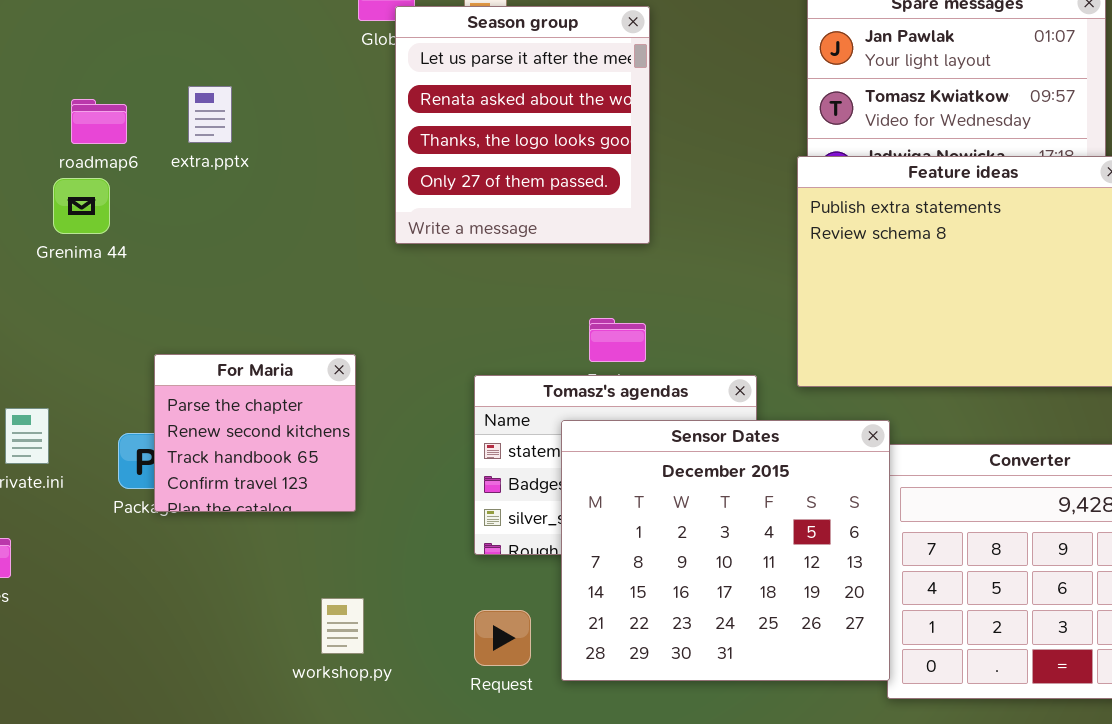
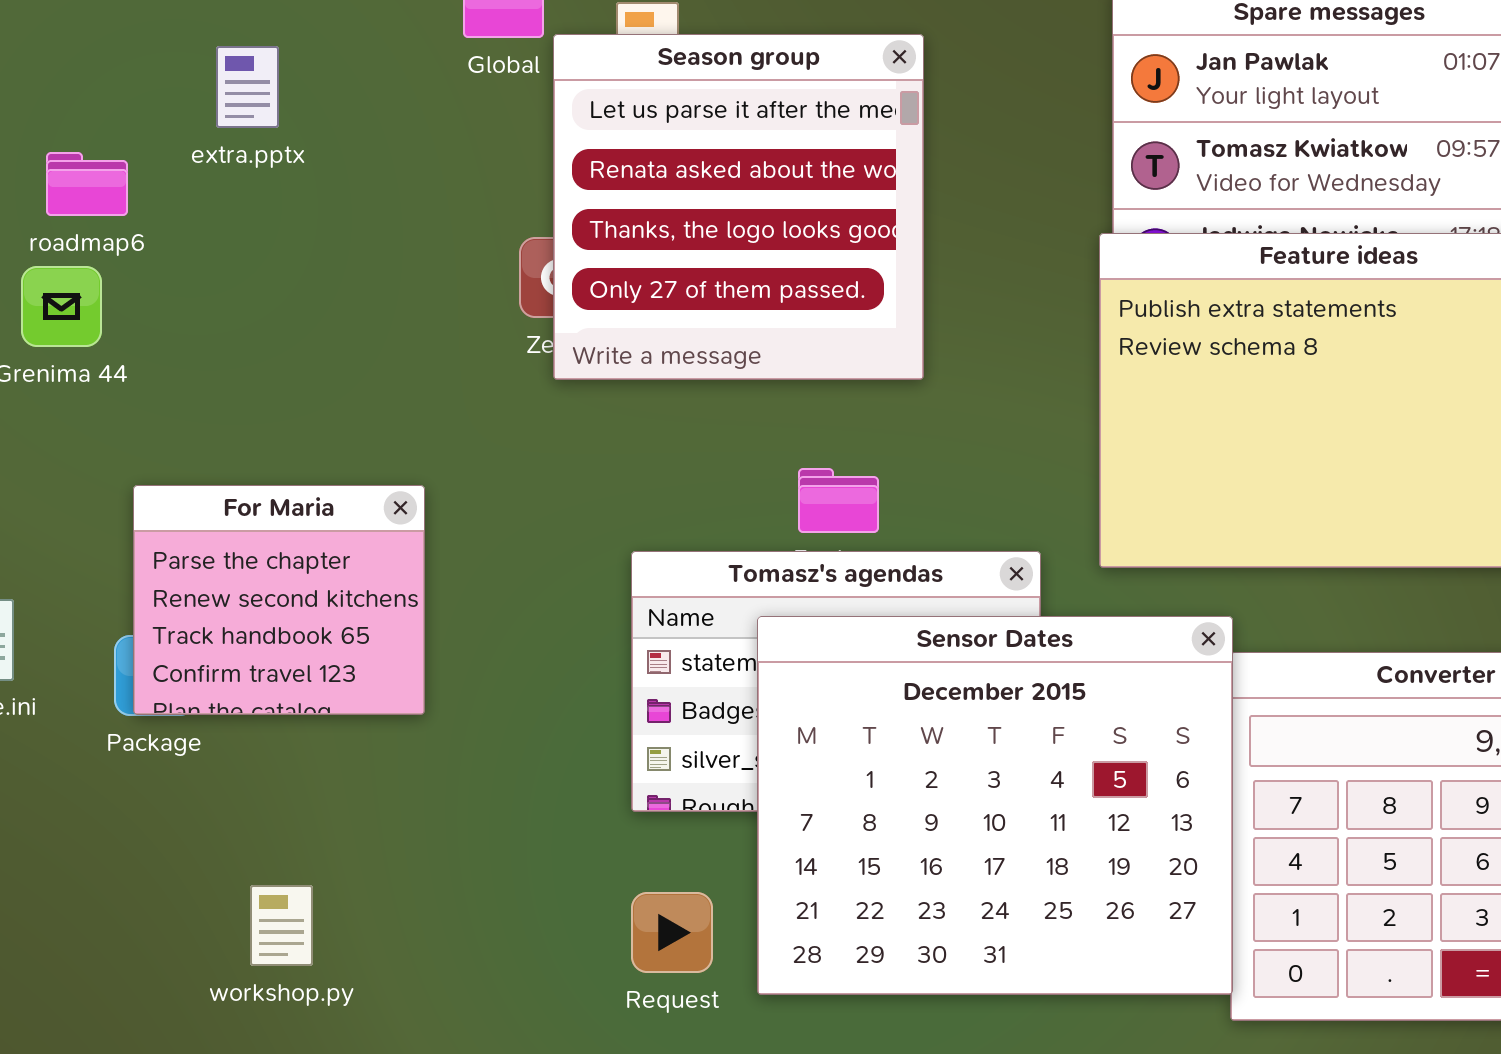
Season group: [395,6,650,244] -> [553,34,924,380], moved
extra.pptx: [188,86,232,143] -> [216,46,279,128], moved
For Maria: [154,354,356,512] -> [133,485,425,715], moved
workshop.py: [321,598,364,654] -> [250,885,313,966], moved

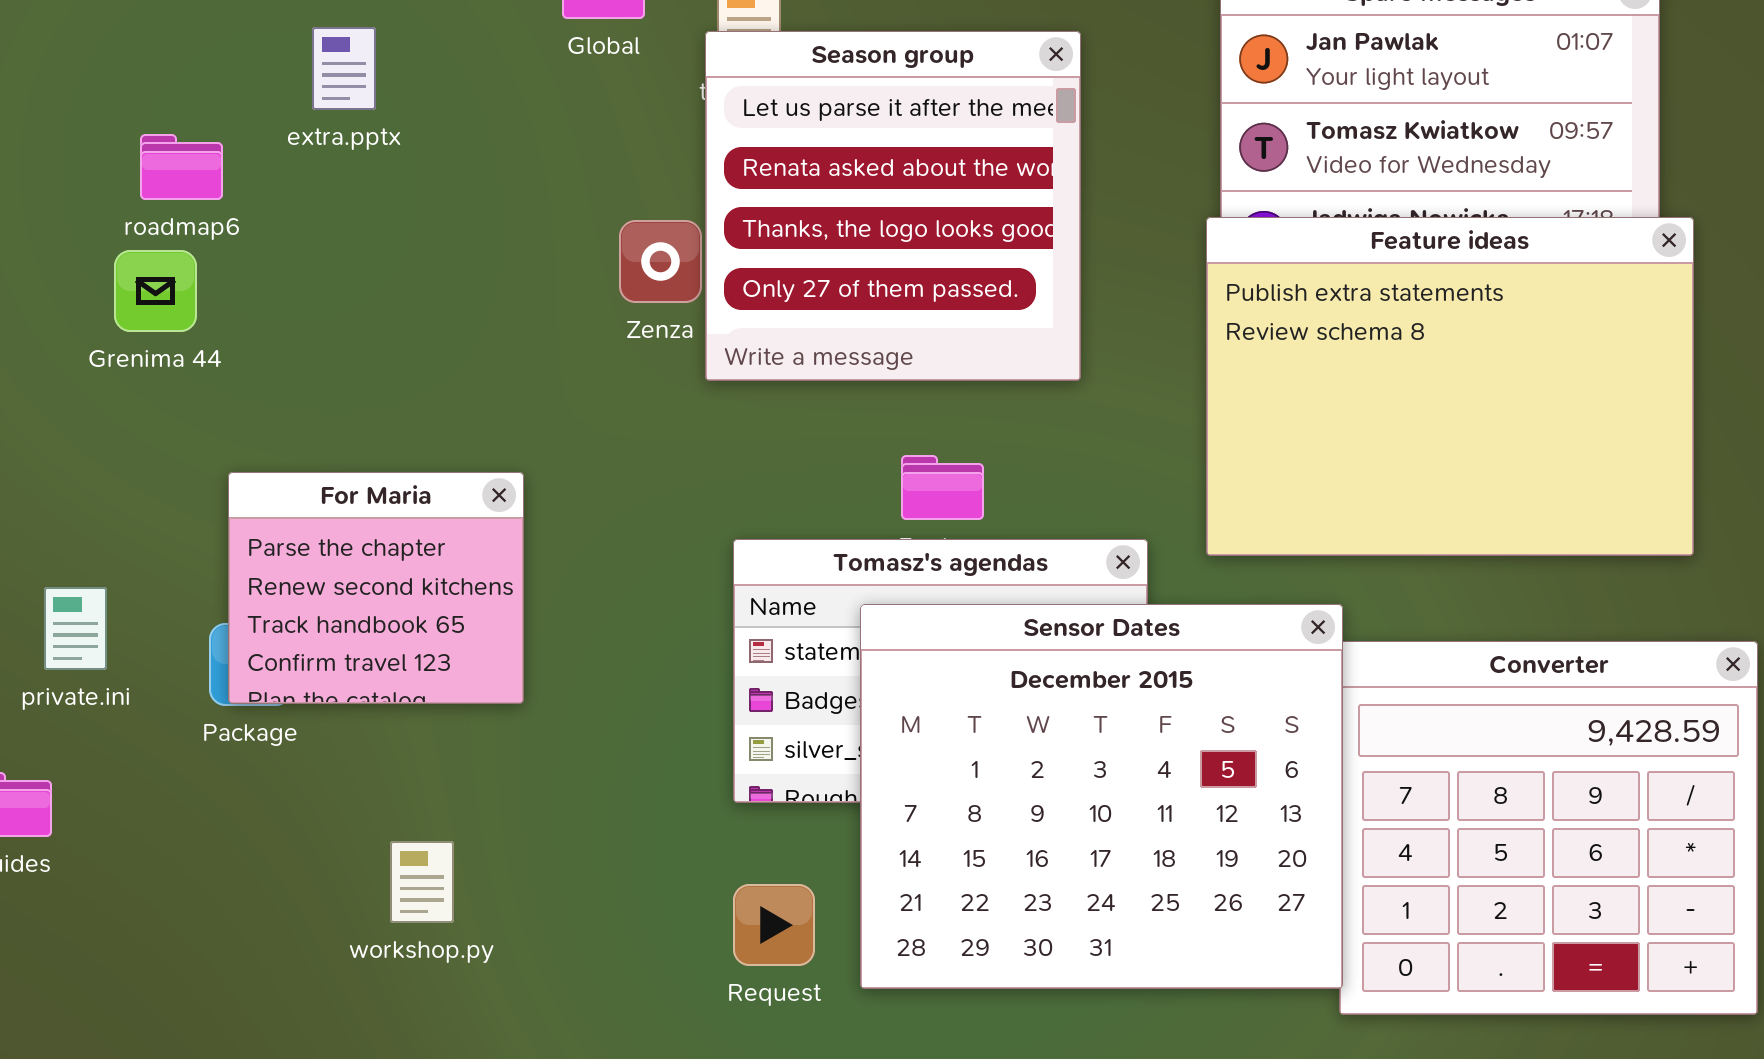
Season group: [553,34,924,380] -> [705,31,1081,381], moved
workshop.py: [250,885,313,966] -> [390,841,454,923], moved

